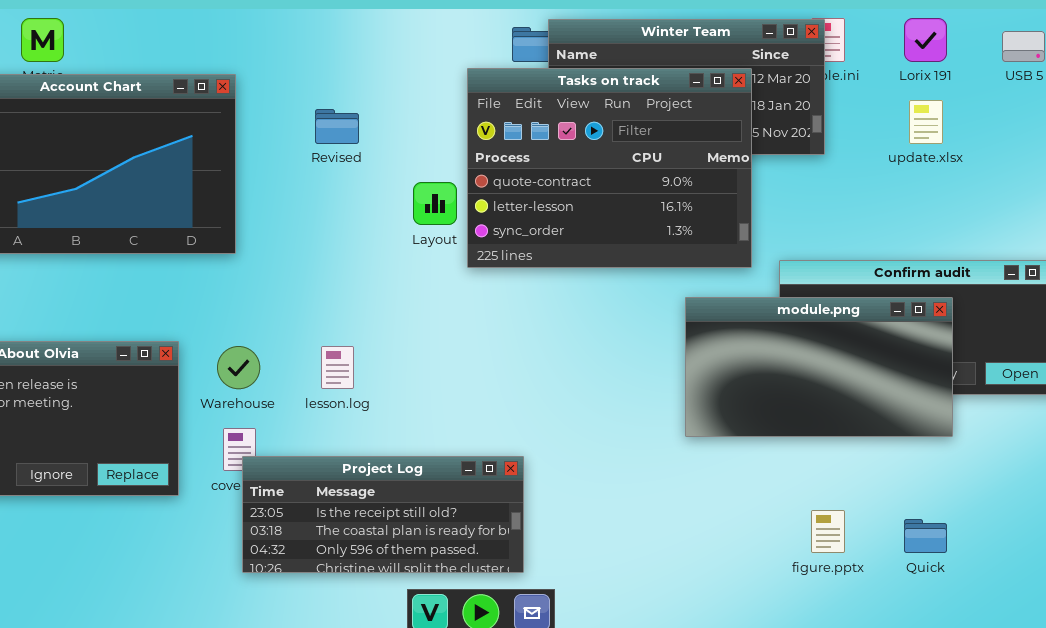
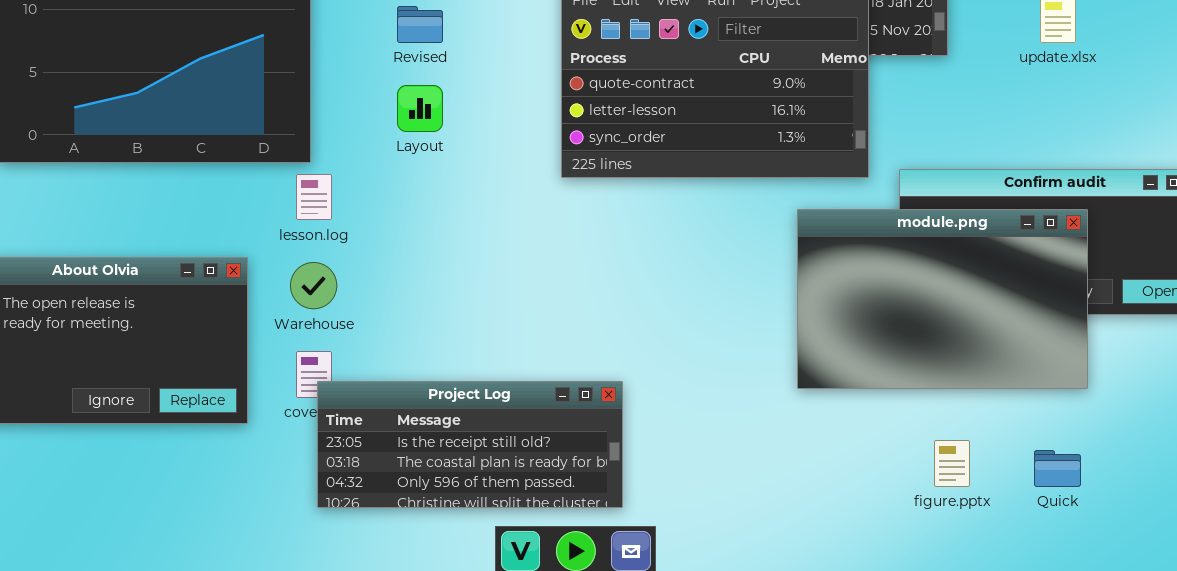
Layout: [413,182,457,225] -> [397,85,443,132], moved
module.png: [685,297,953,437] -> [797,209,1088,389], resized
lesson.log: [321,346,354,389] -> [296,174,332,220], moved

